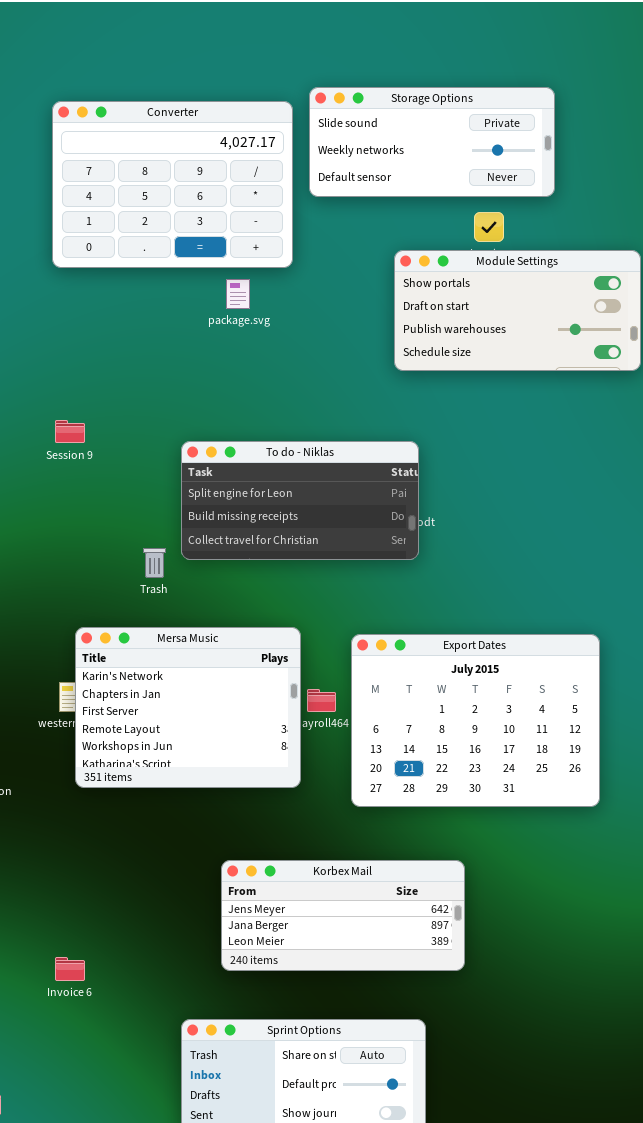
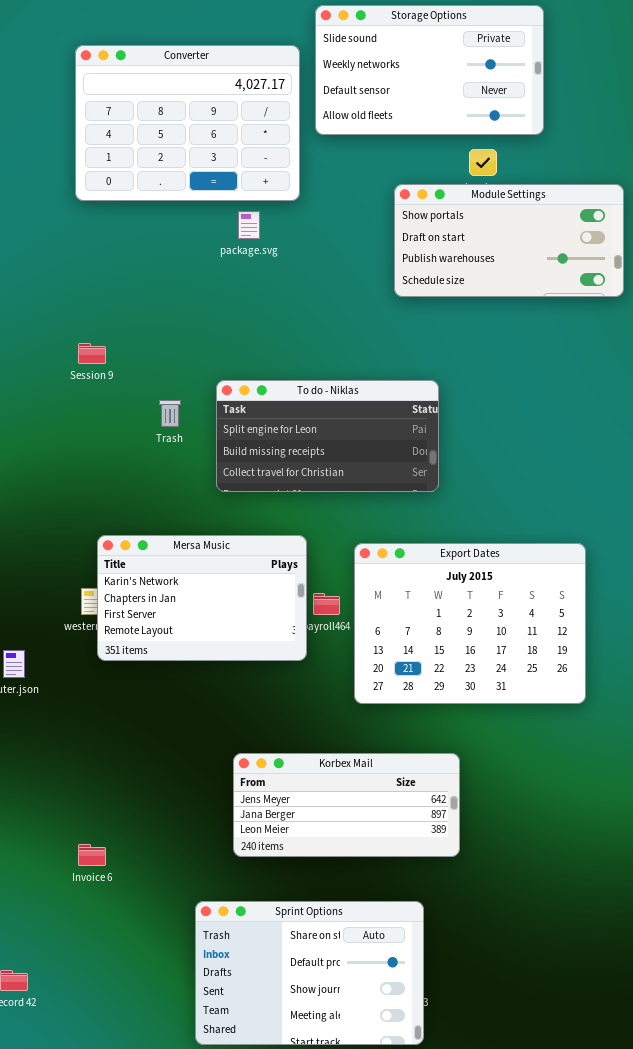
Storage Options: [309,87,555,197] -> [315,5,544,135], resized
To do - Niklas: [181,441,419,560] -> [216,380,439,492], moved
Trash: [143,548,166,578] -> [159,400,181,427], moved
Mersa Music: [75,627,301,788] -> [97,535,307,661], resized

